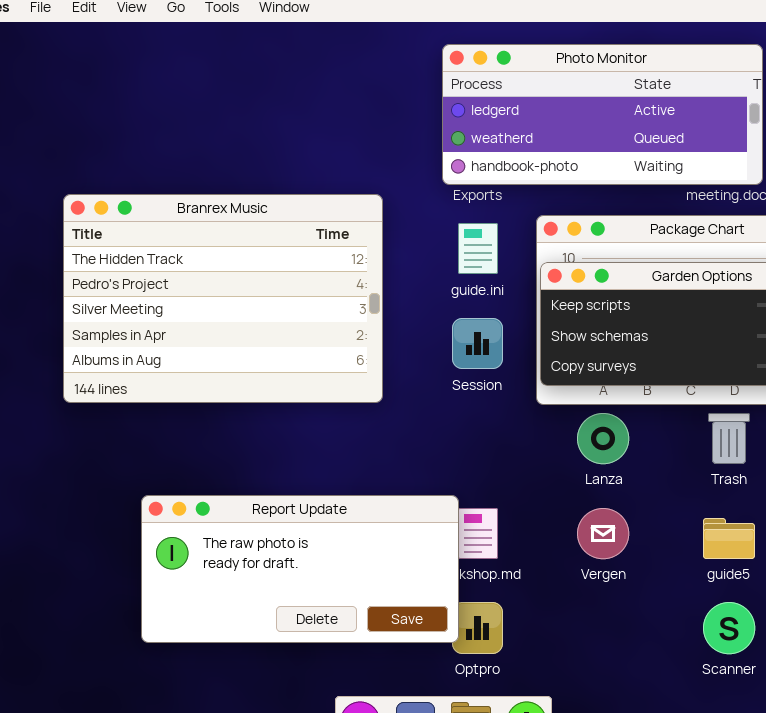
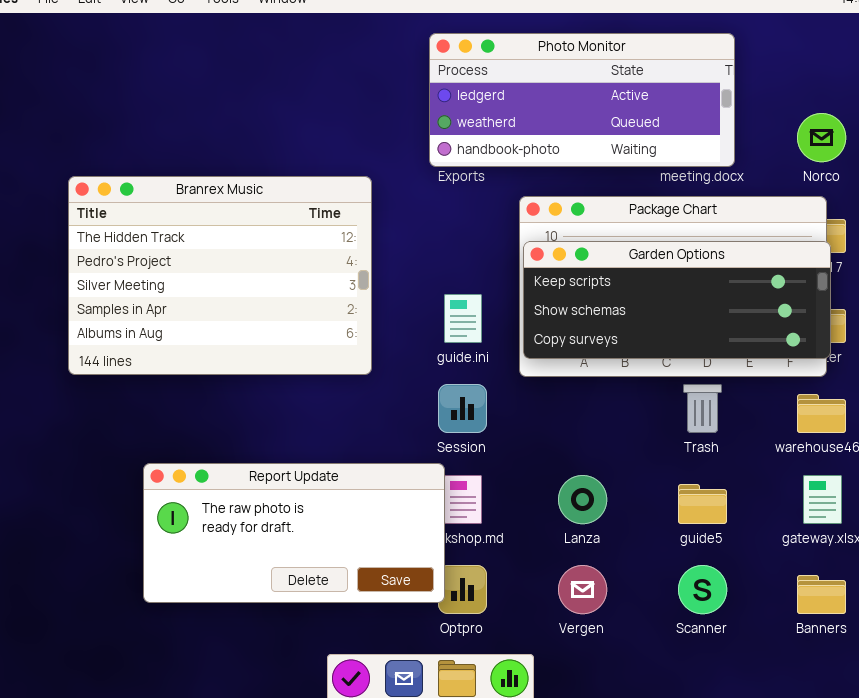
guide.ini: [458,223,498,274] -> [444,294,482,343], moved
Session: [452,318,503,369] -> [438,384,487,433], moved
Lanza: [577,413,629,464] -> [558,475,607,524], moved
Vergen: [577,508,629,559] -> [558,565,607,614], moved

